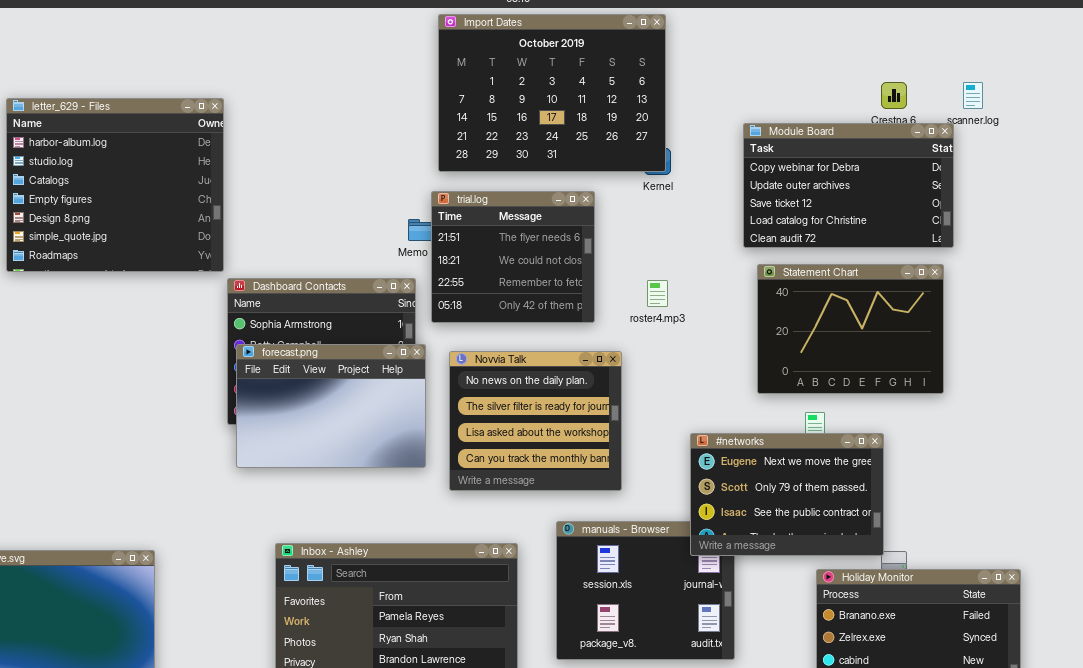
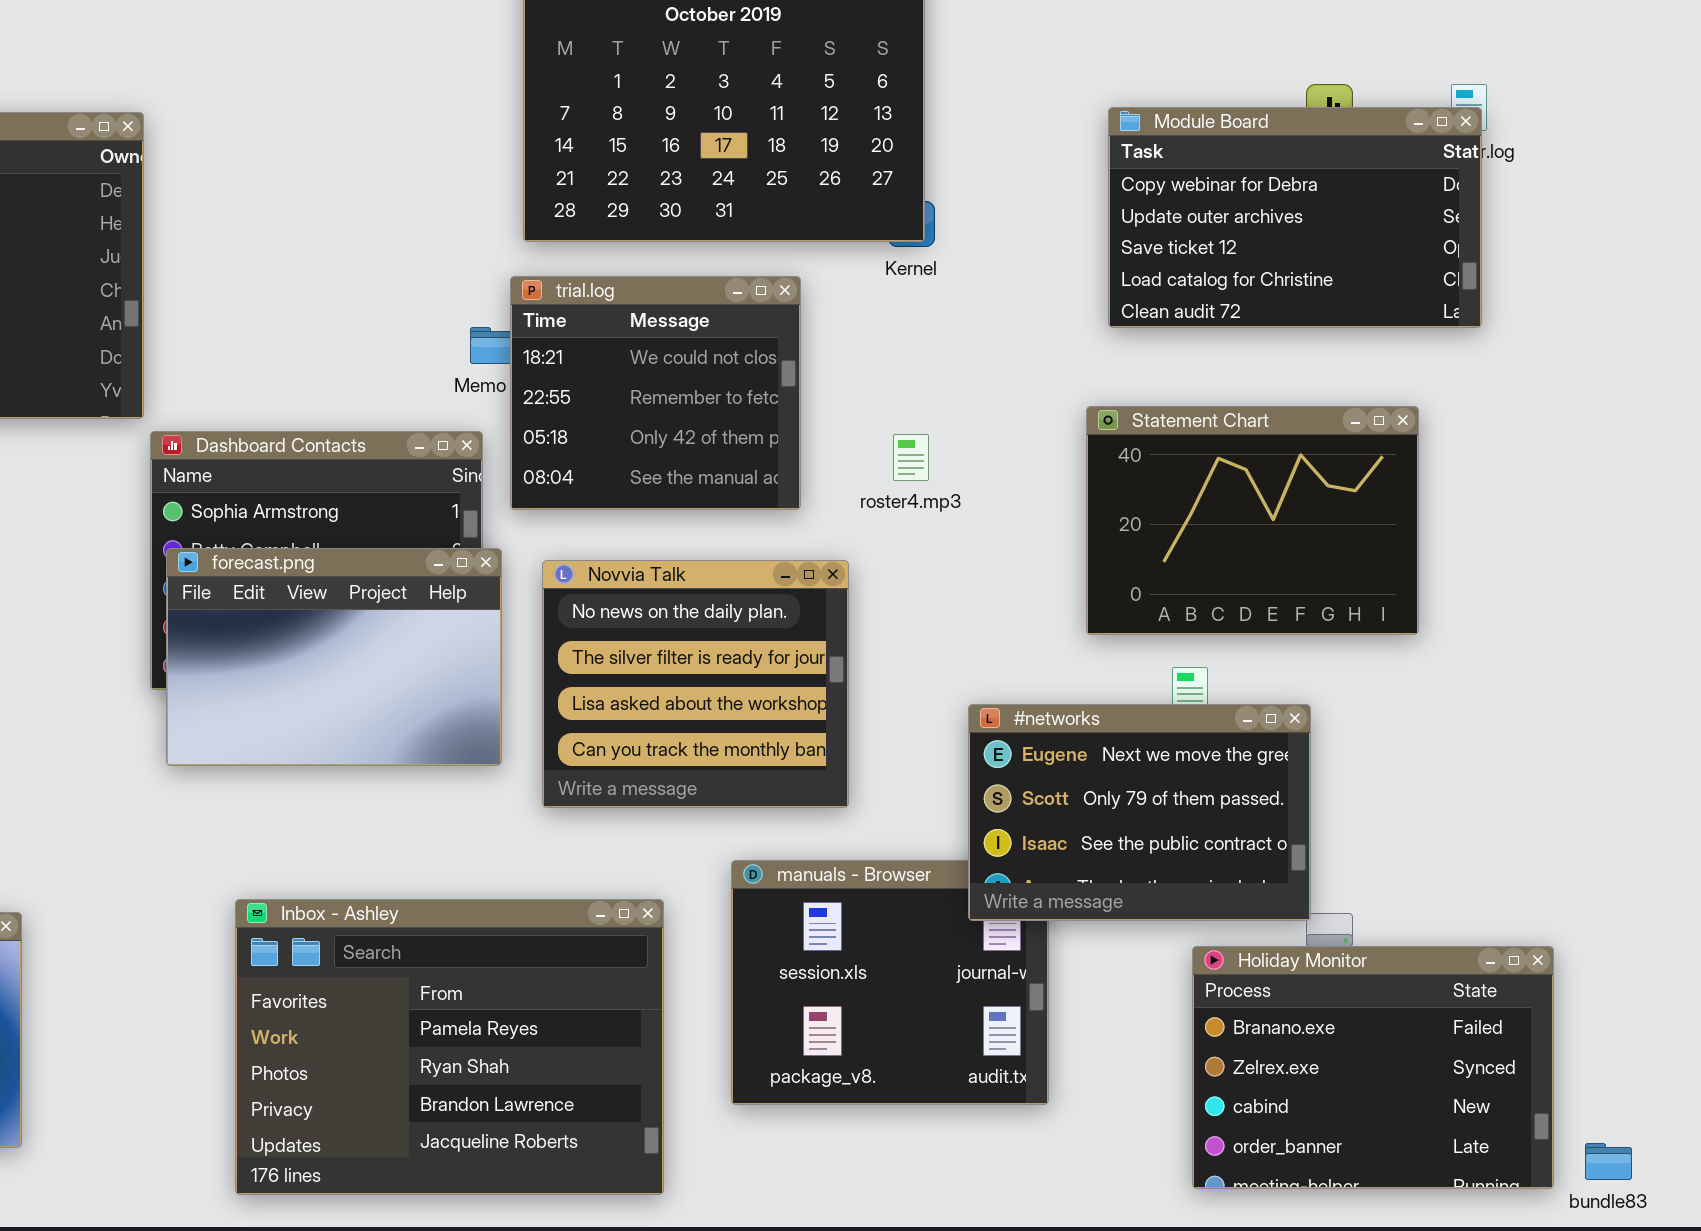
Module Board: [743,123,954,248] -> [1108,107,1482,328], moved
trial.log: [431,191,595,323] -> [510,276,801,510], scrolled down 1 row

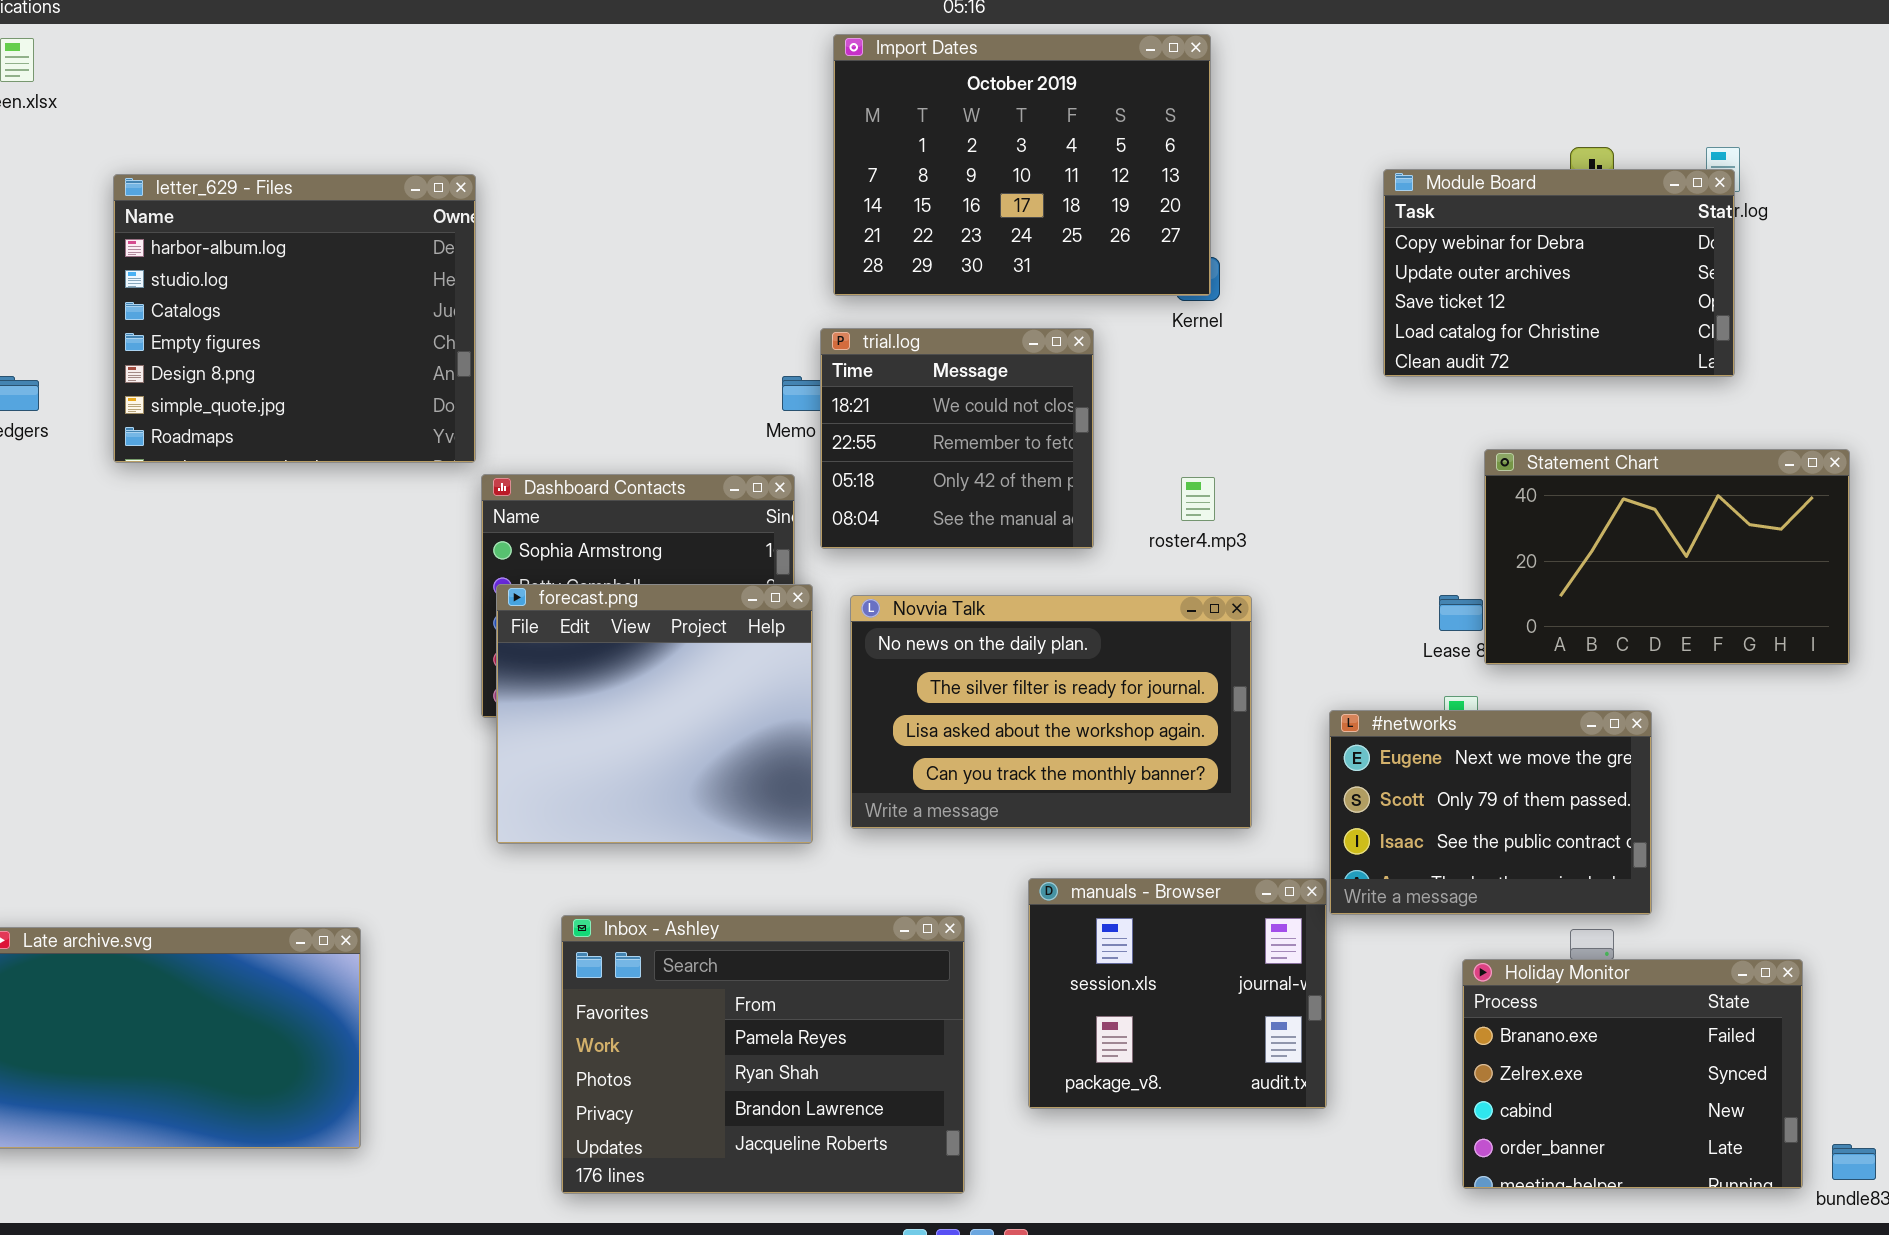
Statement Chart: [1086,406,1419,635] -> [1484,449,1850,665], moved, resized
forecast.png: [166,548,502,766] -> [496,584,813,844], resized
Novvia Talk: [542,560,849,808] -> [850,595,1252,829], resized
#networks: [968,704,1311,921] -> [1329,710,1652,915], moved

